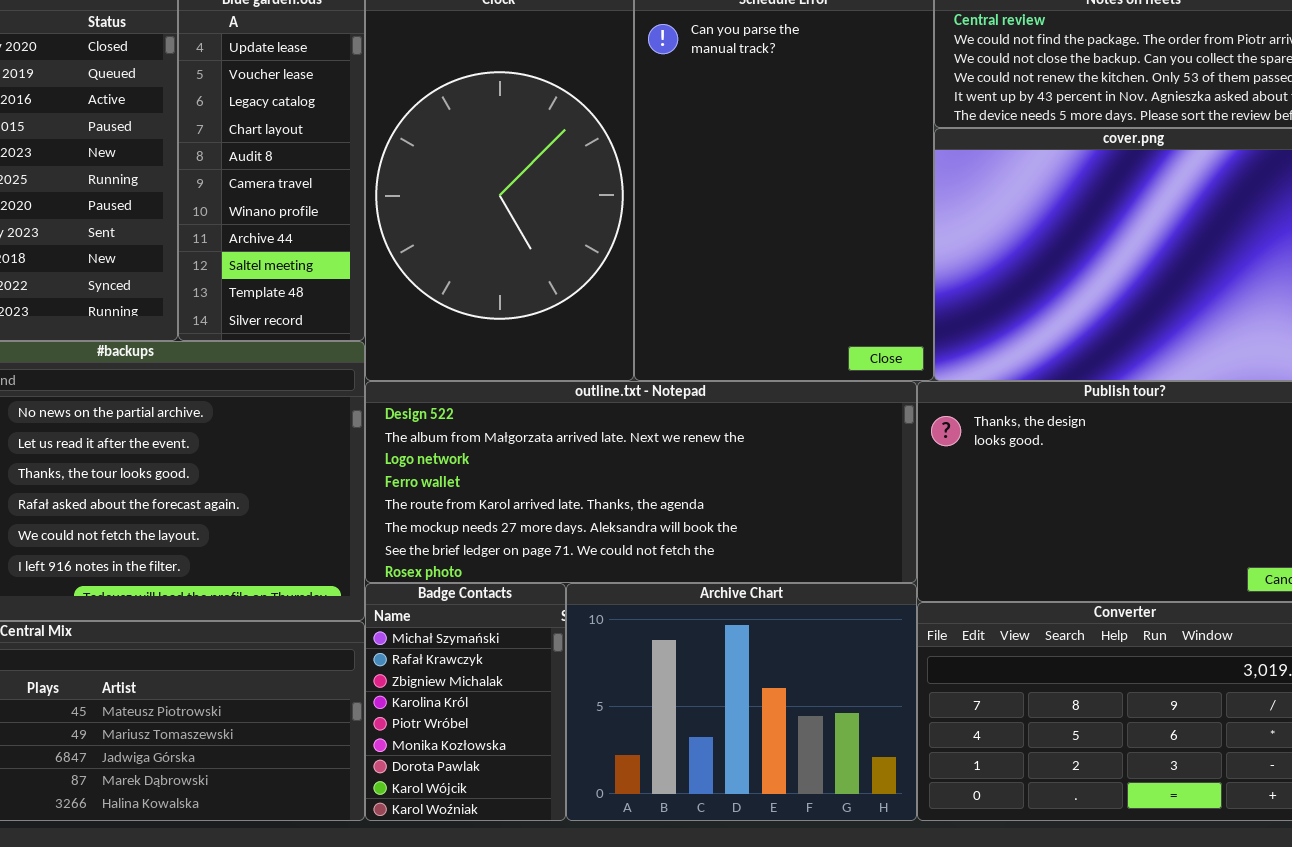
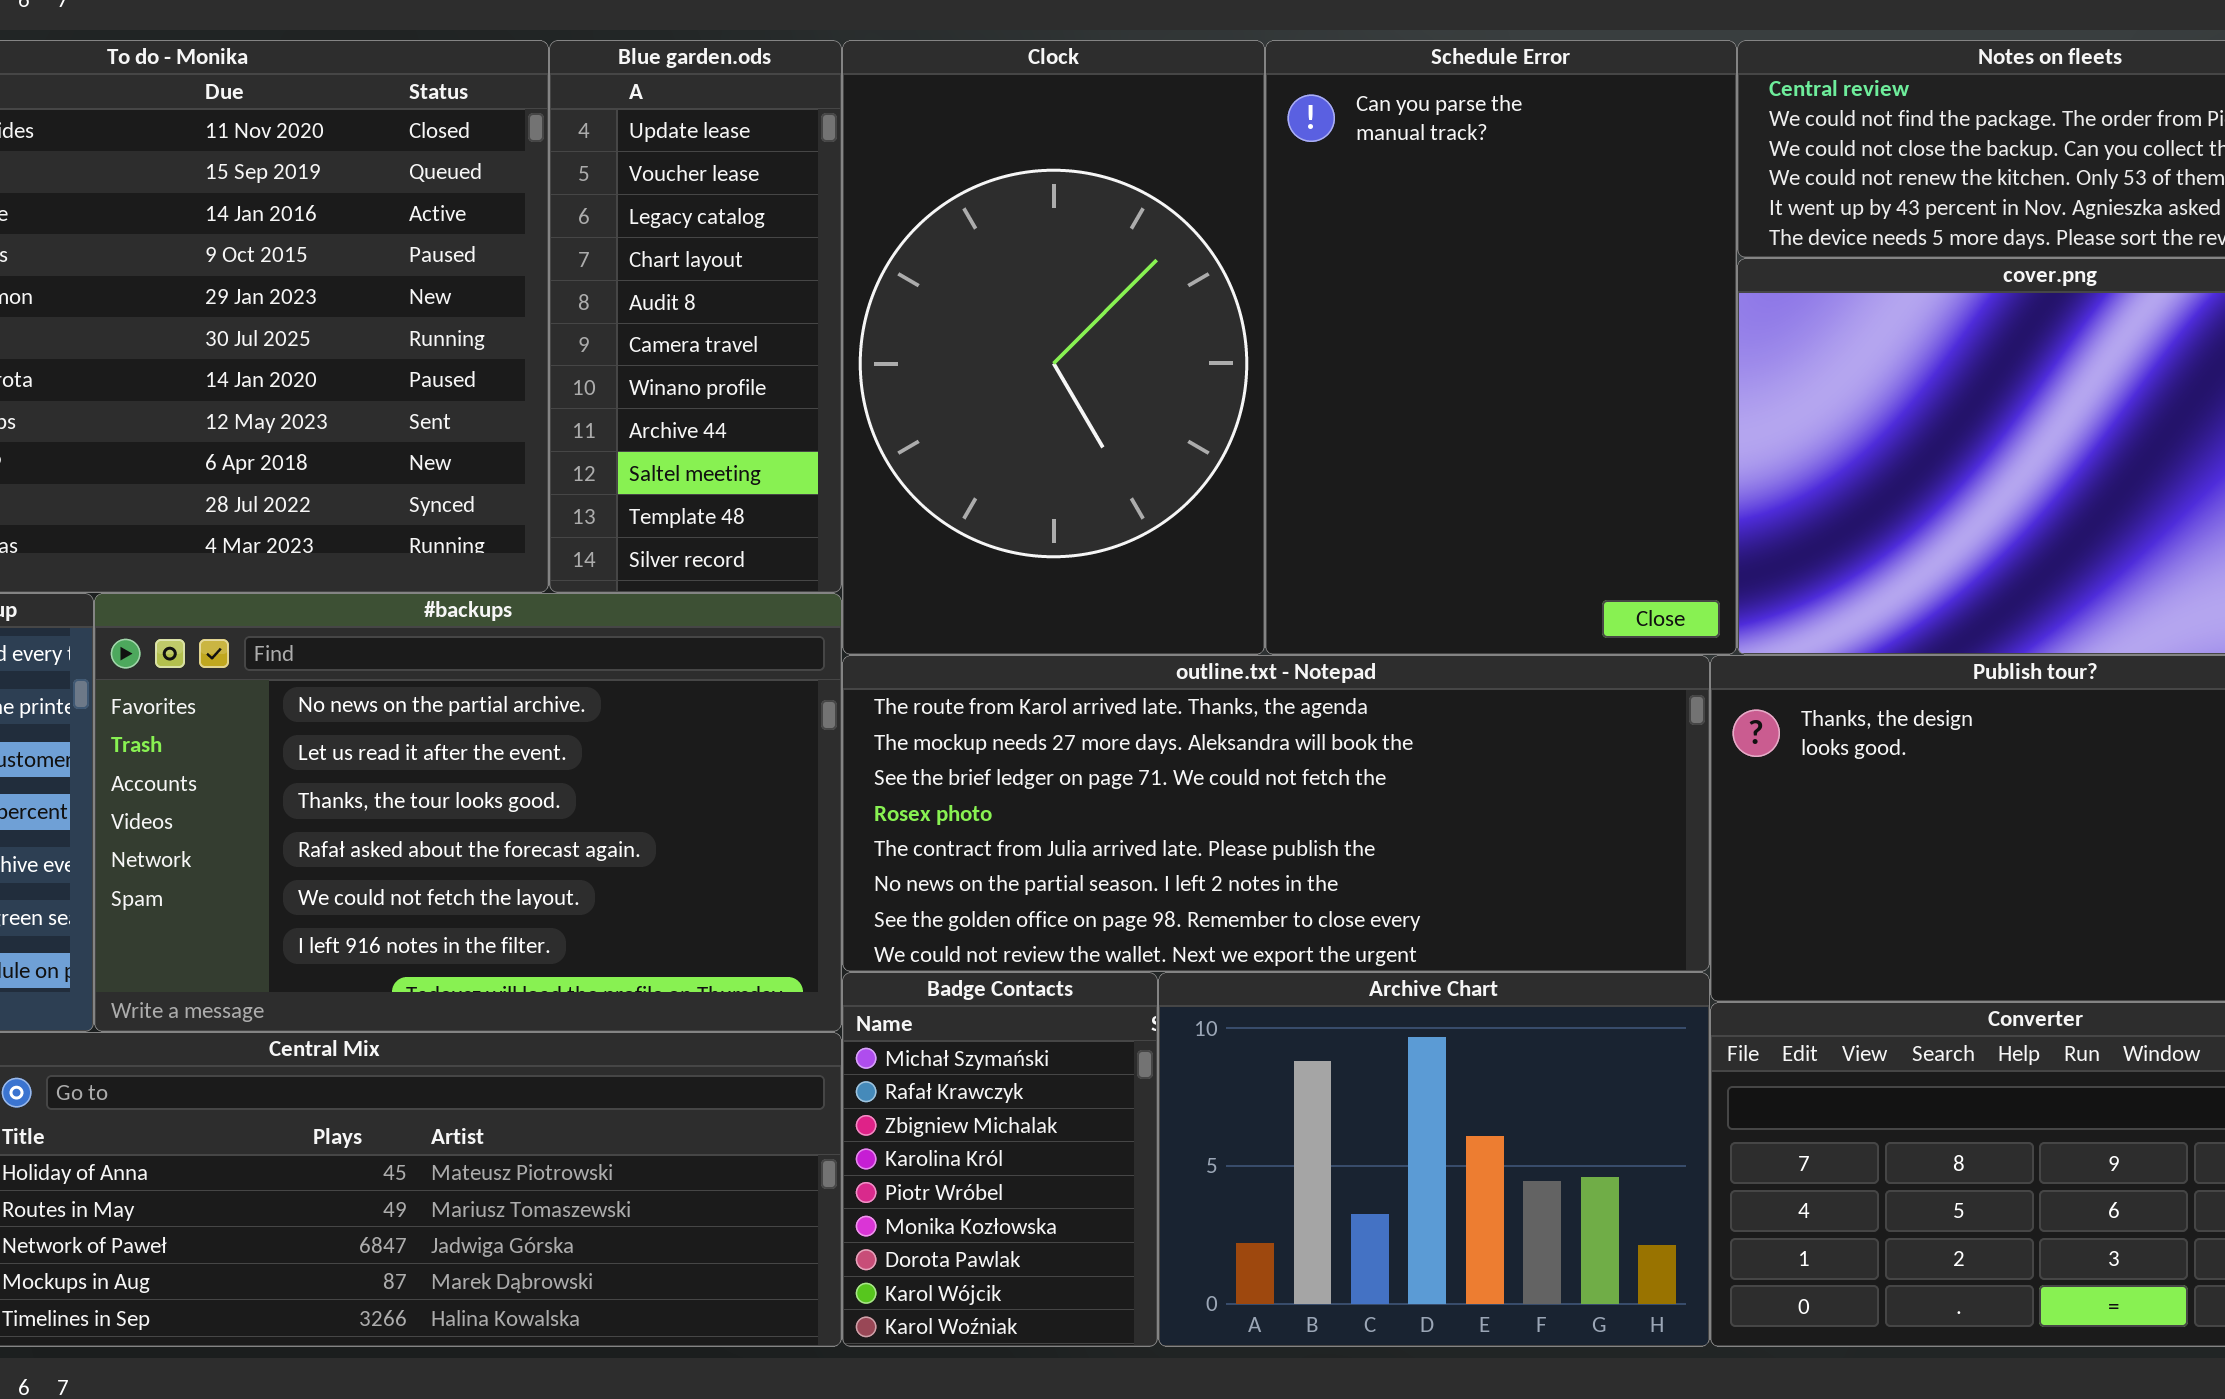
outline.txt - Notepad: [365,381,917,583] -> [842,655,1710,972], scrolled down 4 rows

